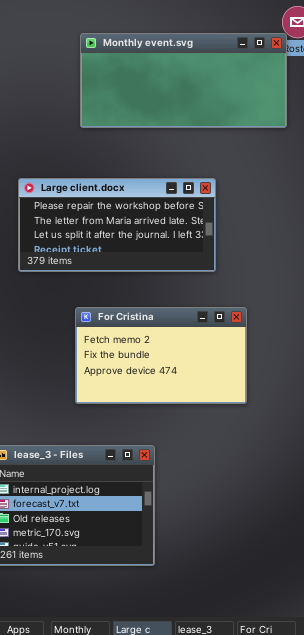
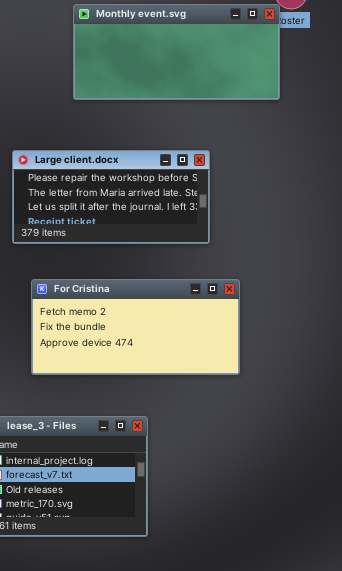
For Cristina: [75,307,247,404] -> [31,279,240,375], resized

